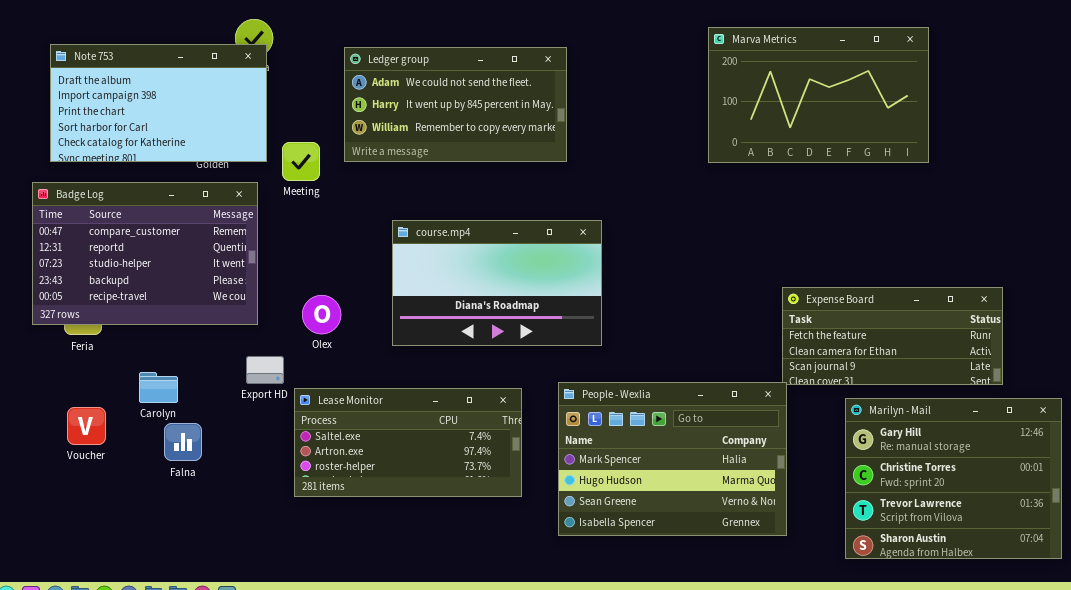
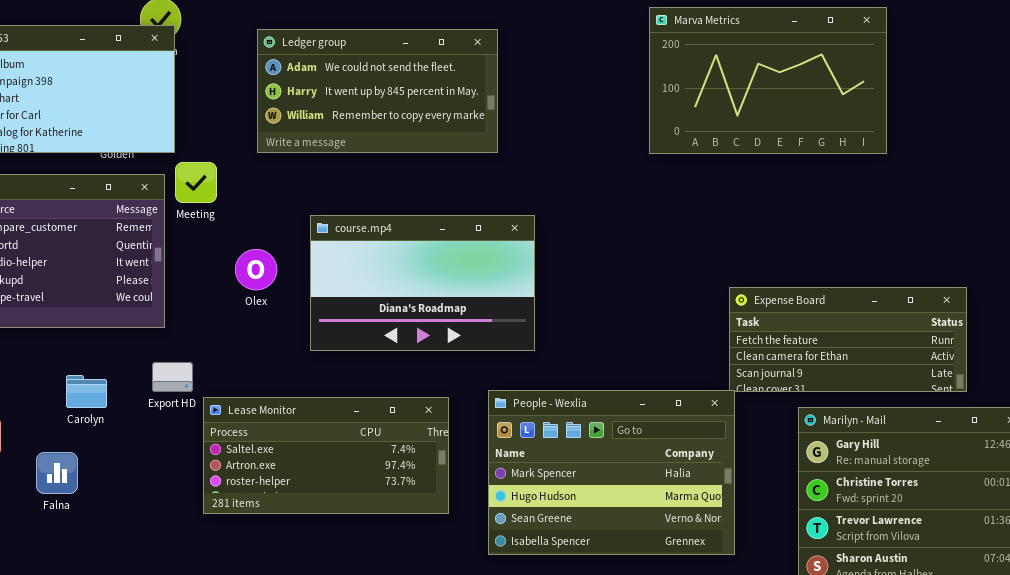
Meeting: [282,142,320,181] -> [175,162,217,203], moved
Olex: [302,295,341,334] -> [235,249,277,290], moved
Carolyn: [139,372,178,403] -> [66,375,107,408], moved
Falna: [164,423,202,461] -> [36,452,78,494], moved

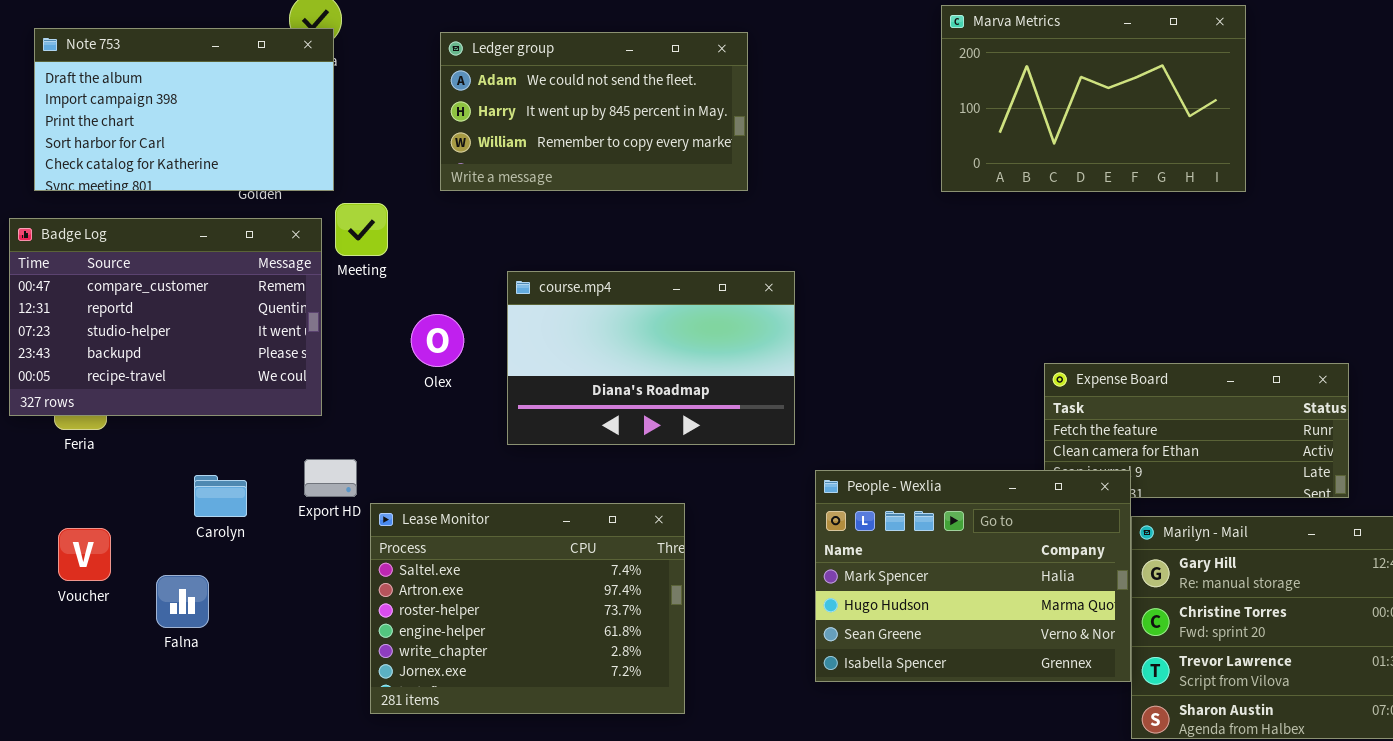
People - Wexlia: [488,390,735,555] -> [815,470,1131,682], moved
Lease Monitor: [203,397,449,514] -> [370,503,685,714], resized

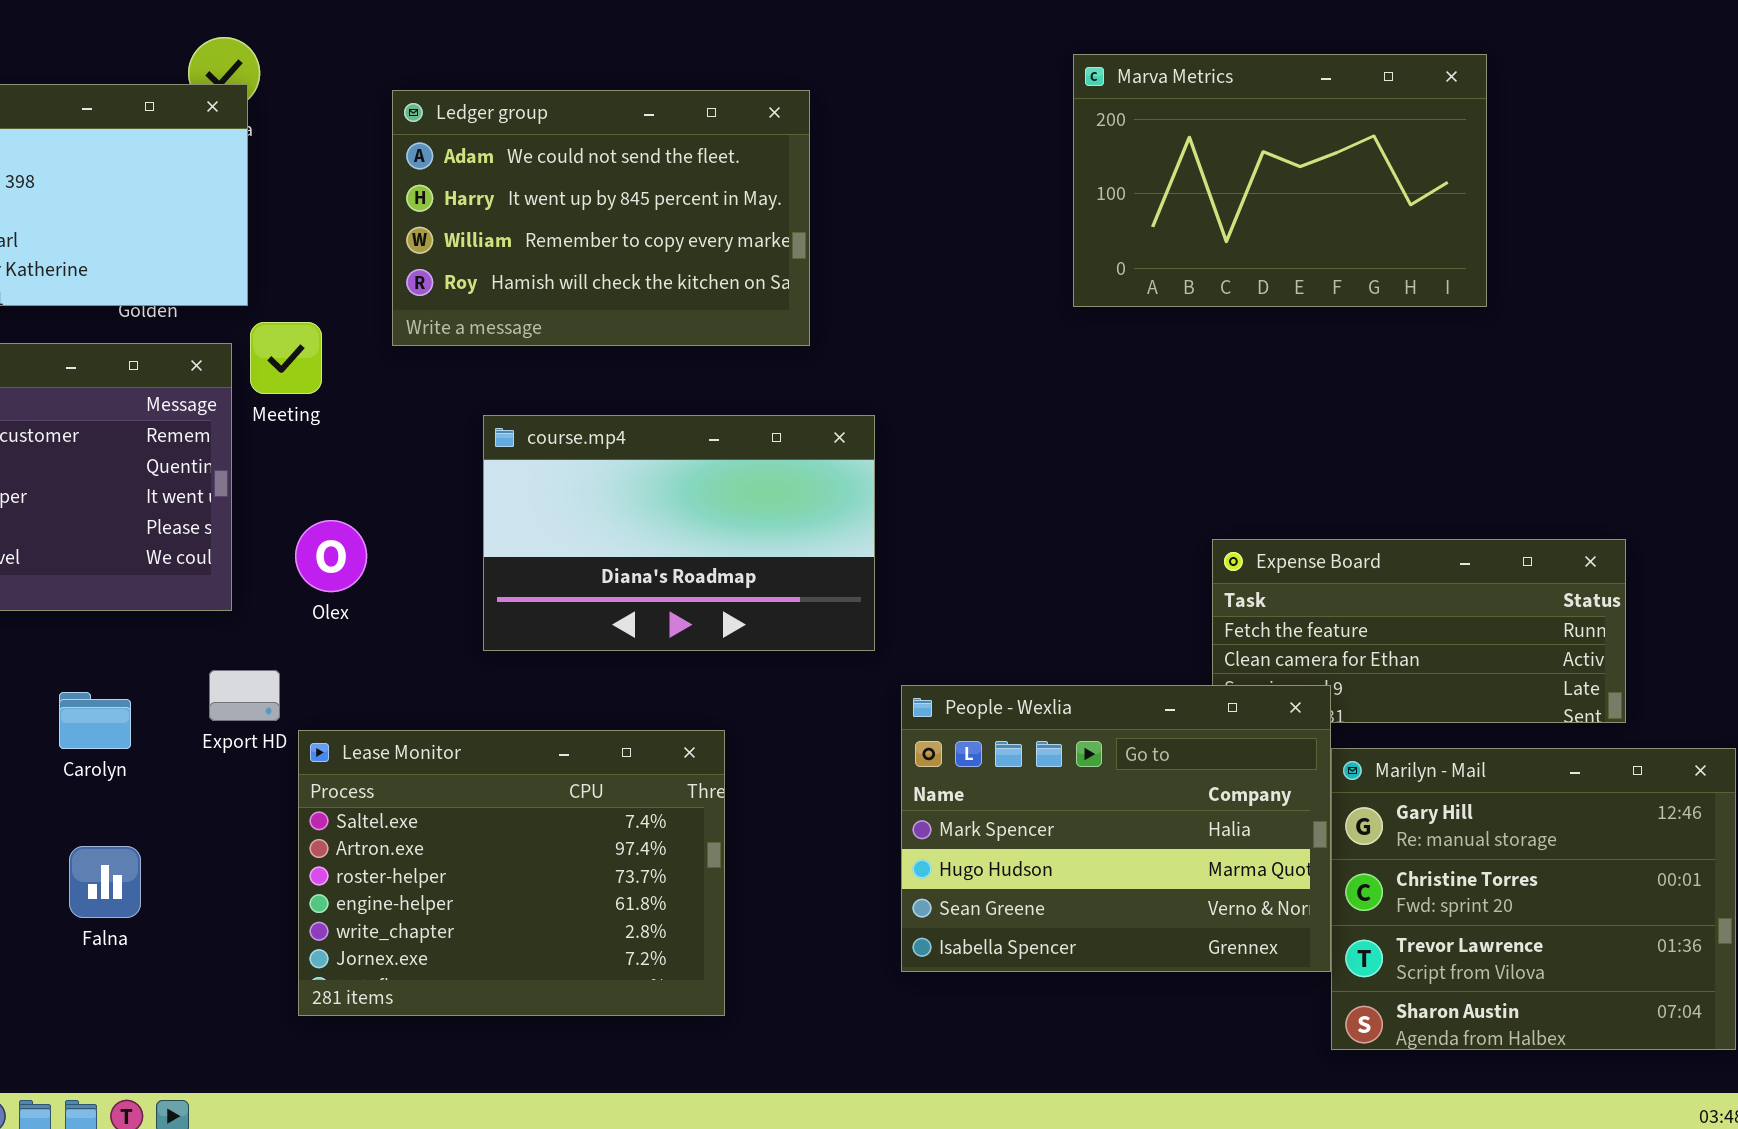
Ledger group: [440,32,748,191] -> [392,90,810,346], resized
Olex: [411,314,464,367] -> [295,520,367,592], moved
Falna: [156,575,209,628] -> [69,846,141,918], moved

